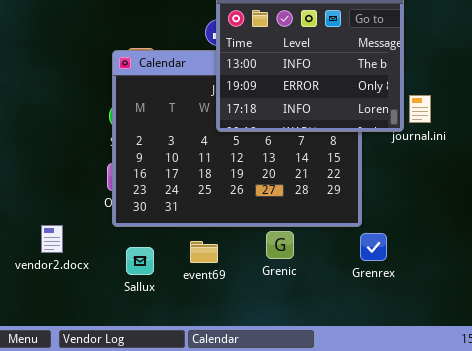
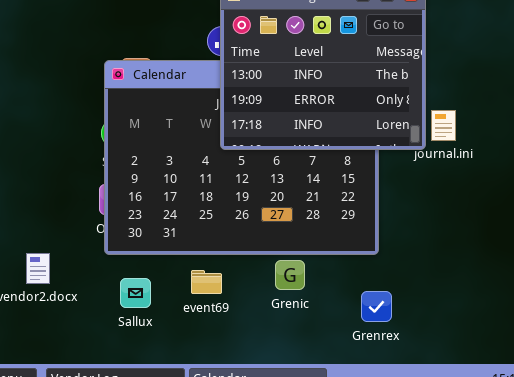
Grenrex: [360,233,387,261] -> [361,291,392,322], moved

